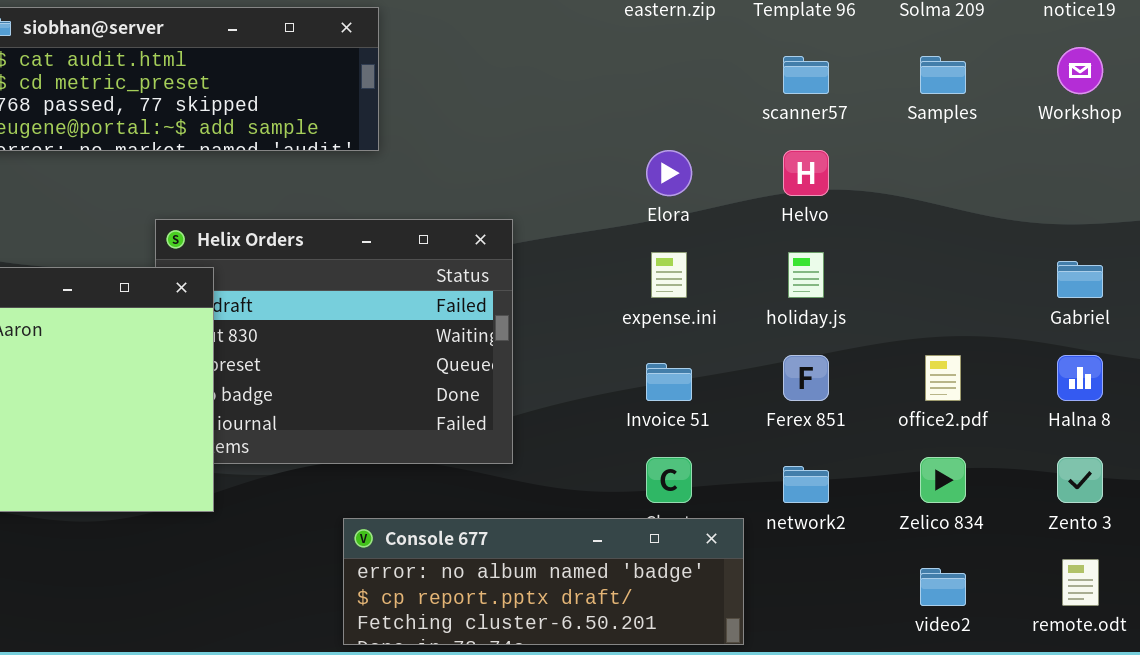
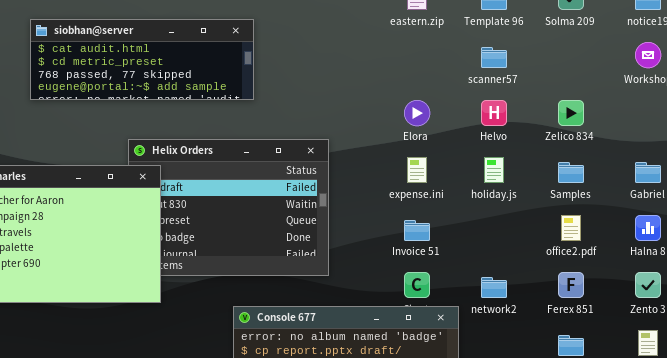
Samples: [920,56,966,94] -> [558,162,584,183], moved
Ferex 851: [783,355,829,401] -> [558,272,584,298], moved
Zelico 834: [920,457,966,503] -> [558,100,584,126], moved

